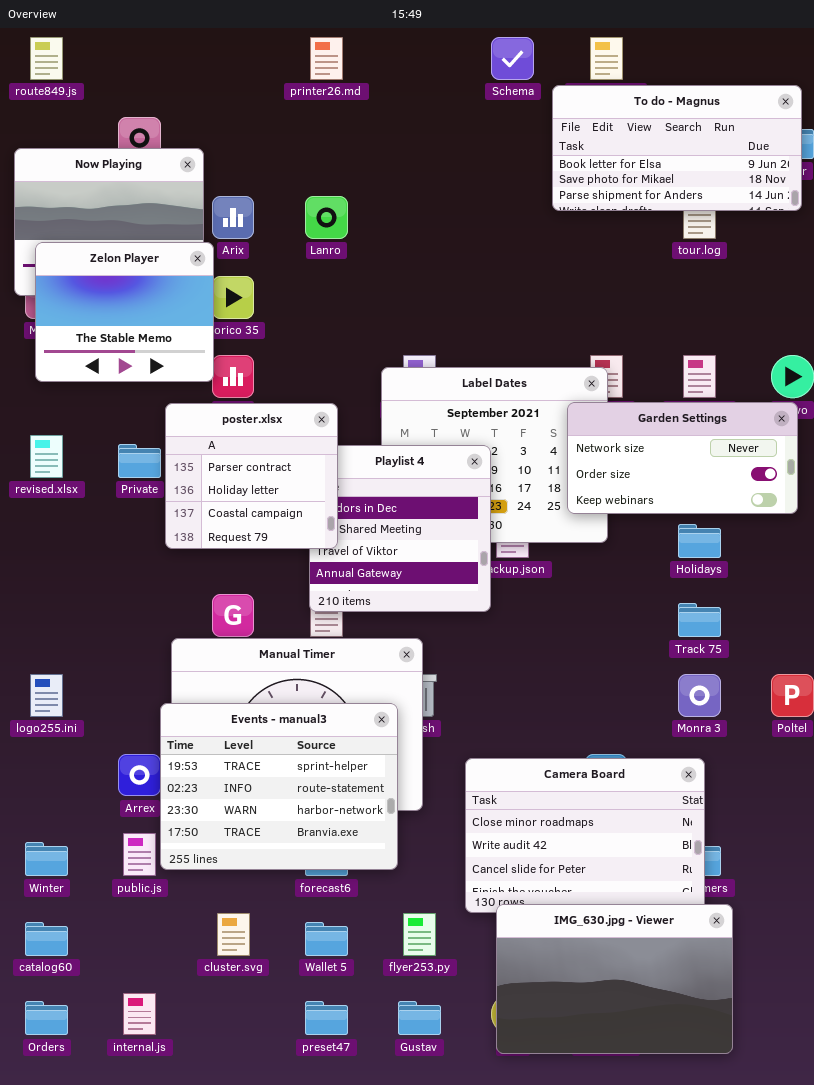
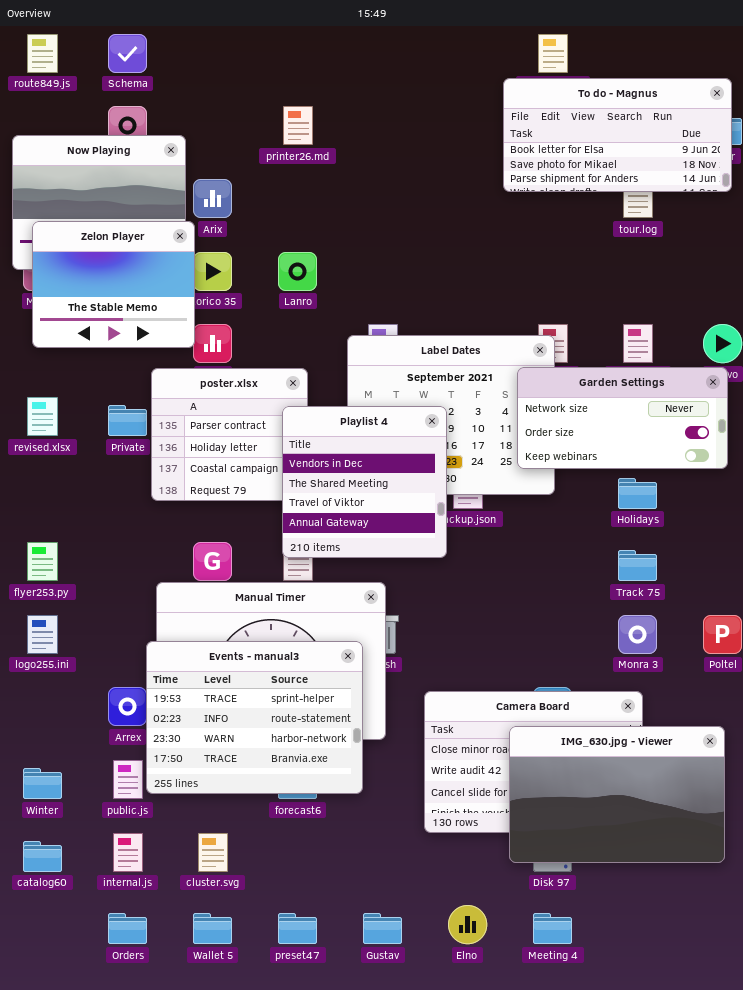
printer26.md: [310,37,343,80] -> [283,106,313,145], moved
Schema: [491,37,534,80] -> [108,34,147,73], moved
Lanro: [305,196,348,239] -> [278,252,317,291], moved
Playlist 4: [309,445,491,612] -> [282,406,447,558], raised
IMG_630.jpg - Viewer: [496,904,733,1054] -> [509,726,725,863], moved
flyer253.py: [403,913,436,956] -> [27,542,58,581], moved
Wallet 5: [305,922,348,956] -> [193,913,232,944], moved
internal.js: [123,993,156,1035] -> [113,833,143,872], moved
Orders: [25,1001,68,1035] -> [108,913,147,944], moved

